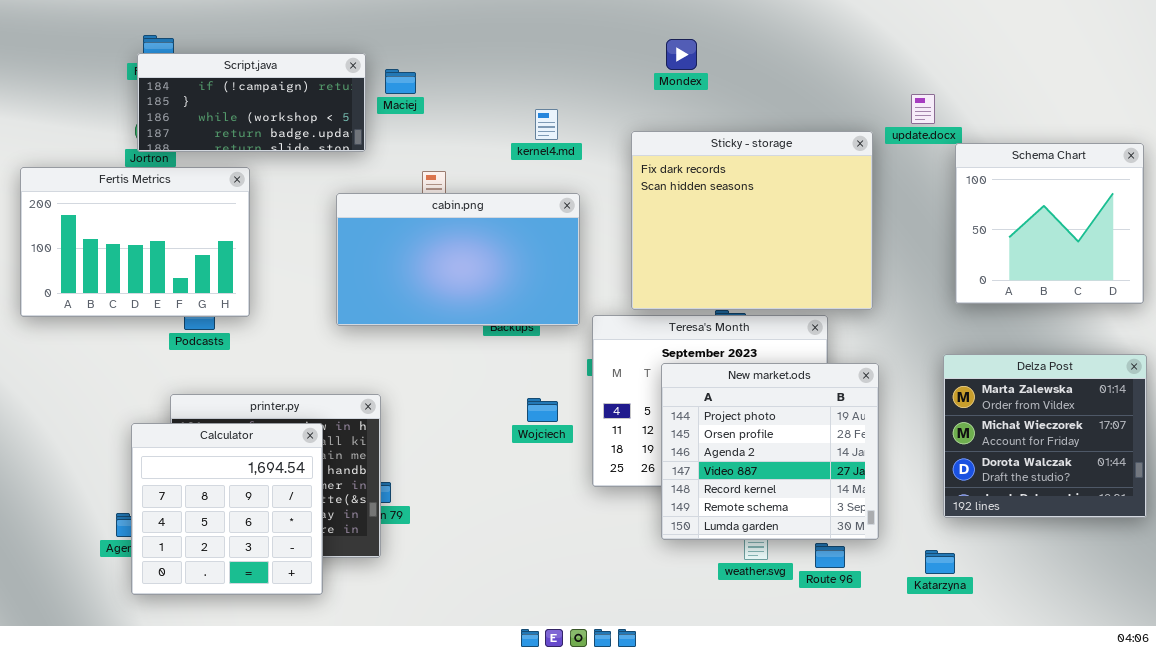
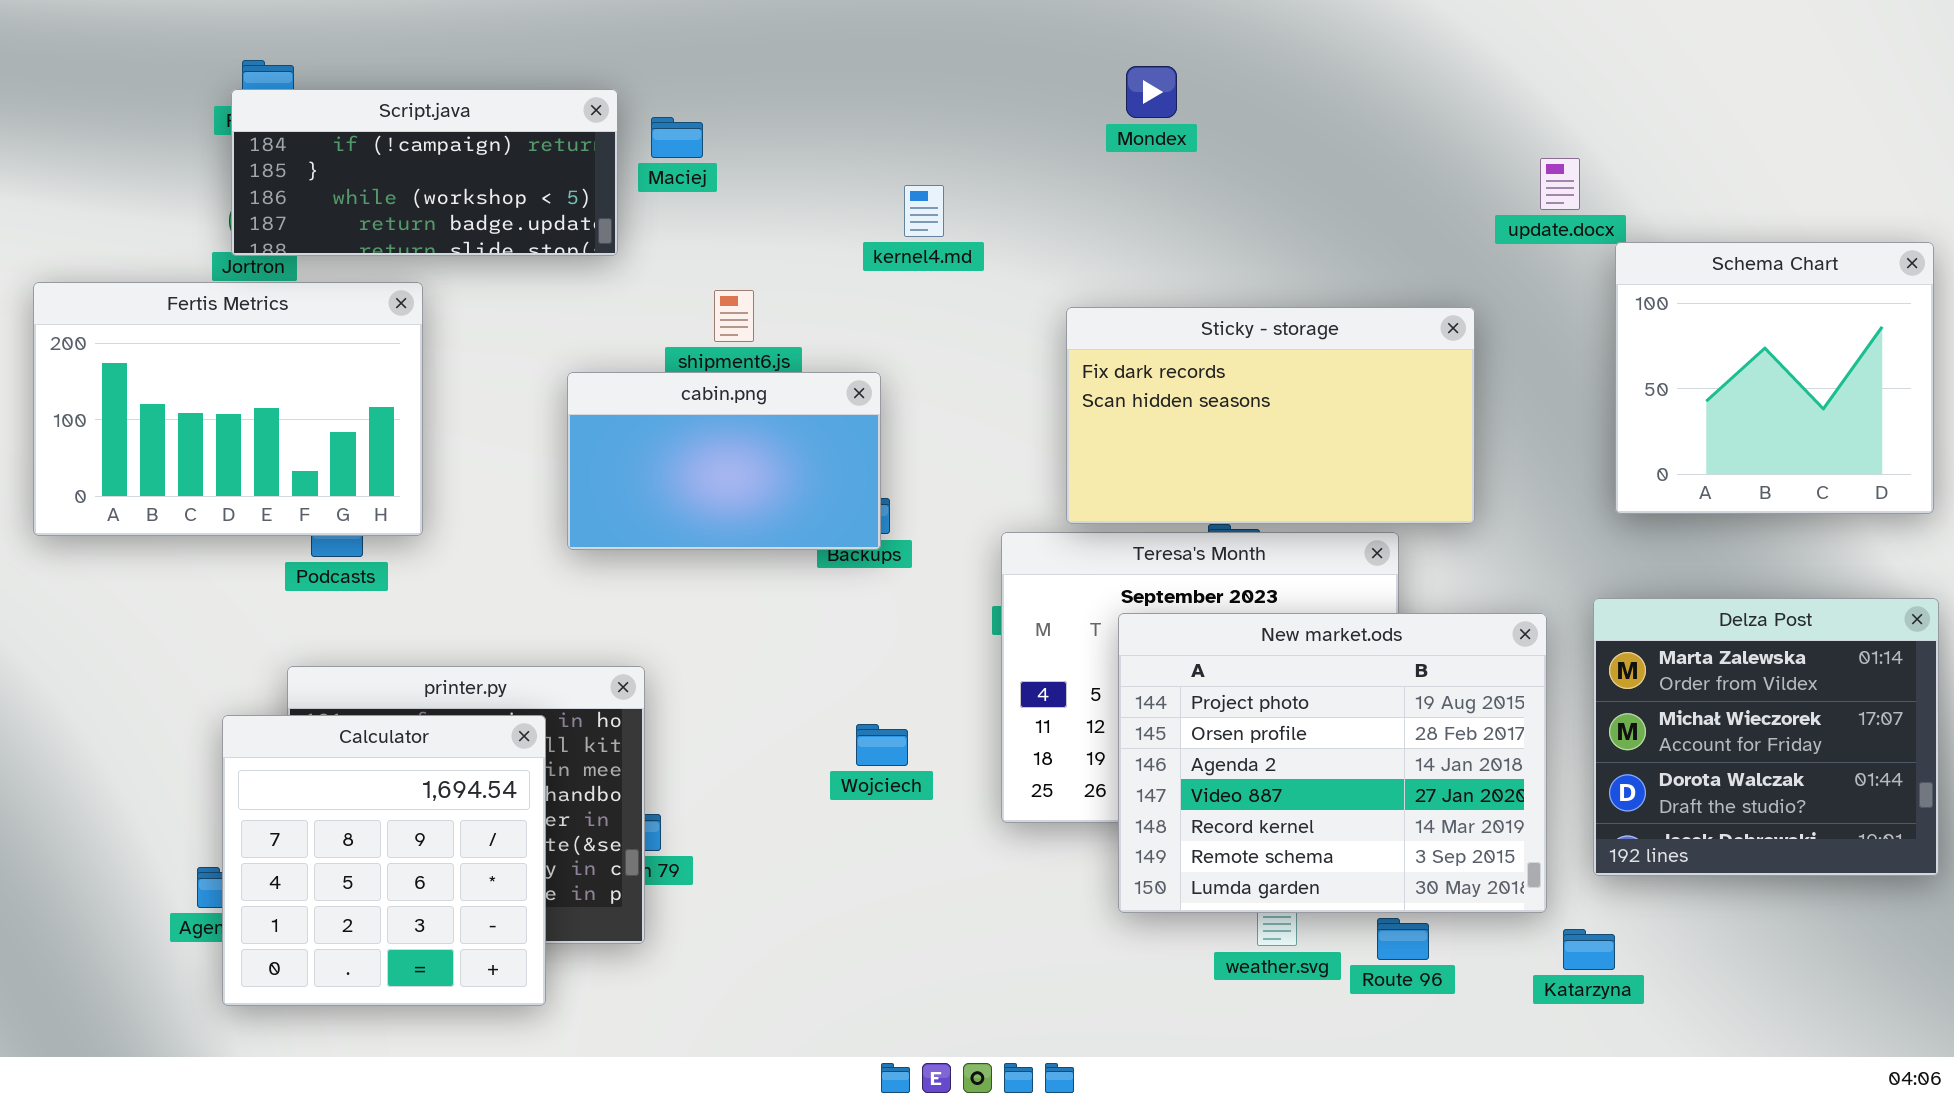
Sticky - storage: [631,131,873,310] -> [1066,307,1475,524], resized
cabin.png: [336,193,580,326] -> [567,372,881,550], resized
New market.ods: [661,363,879,540] -> [1118,613,1547,913], resized
Wojciech: [527,398,558,422] -> [856,724,908,766], moved

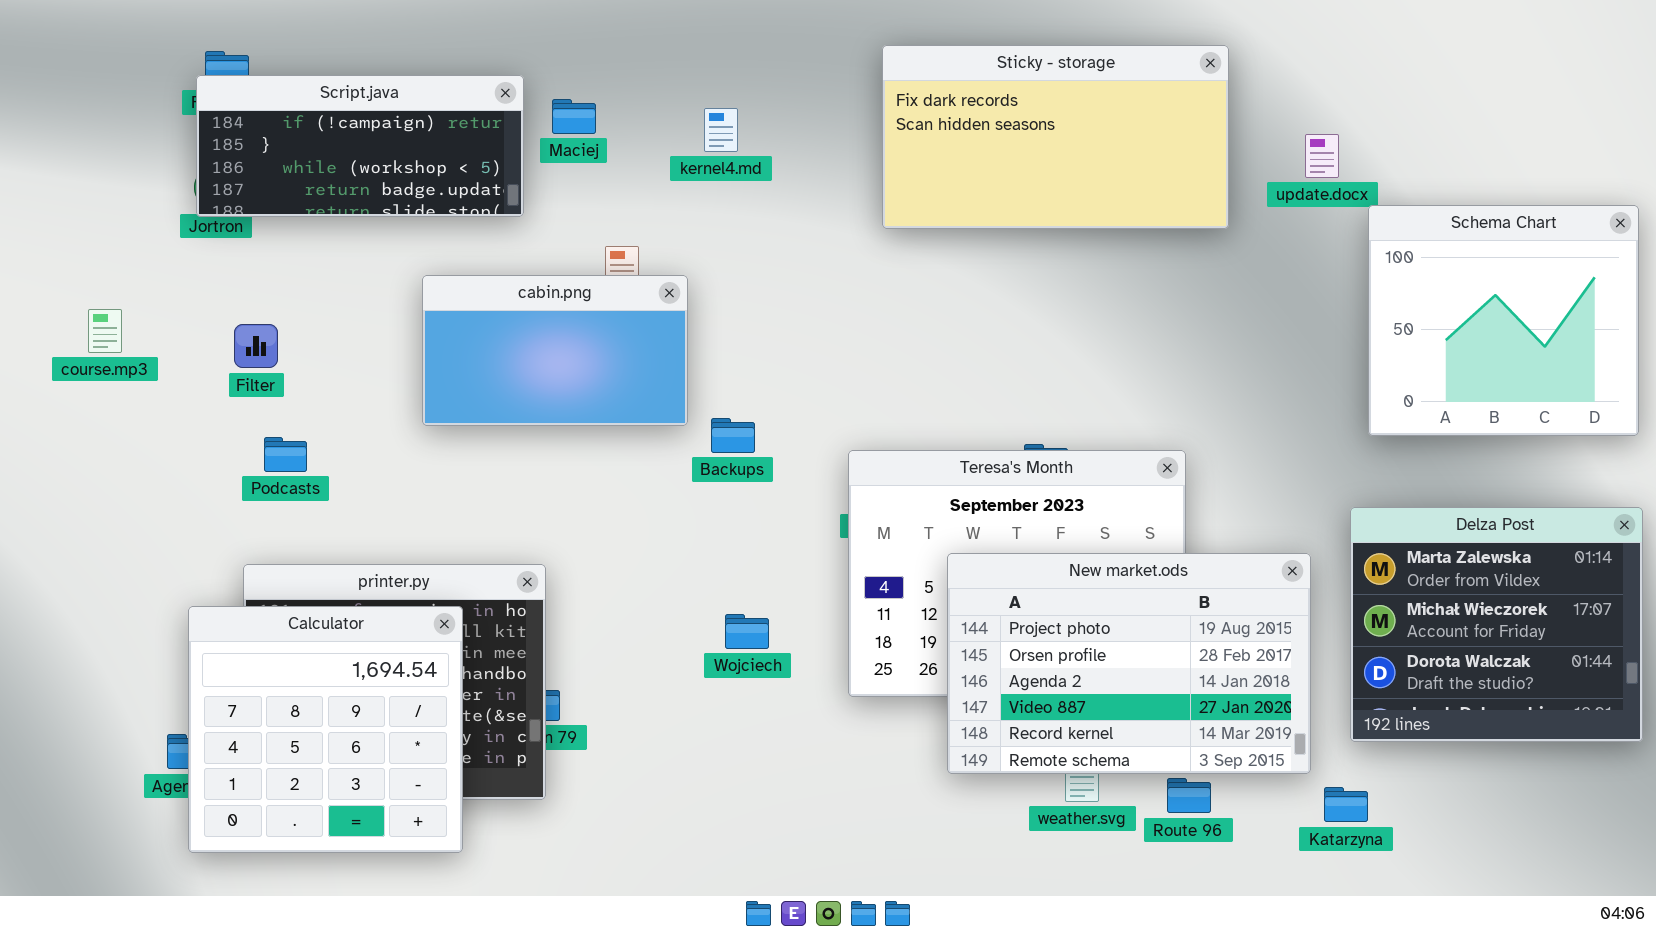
kernel4.md: [904,185,944,237] -> [704,108,738,152], moved
Fertis Metrics: [33,282,423,536] -> none, closed
Sticky - storage: [1066,307,1475,524] -> [882,45,1229,229], moved
cabin.png: [567,372,881,550] -> [422,275,688,426], moved
New market.ods: [1118,613,1547,913] -> [947,553,1311,774], resized

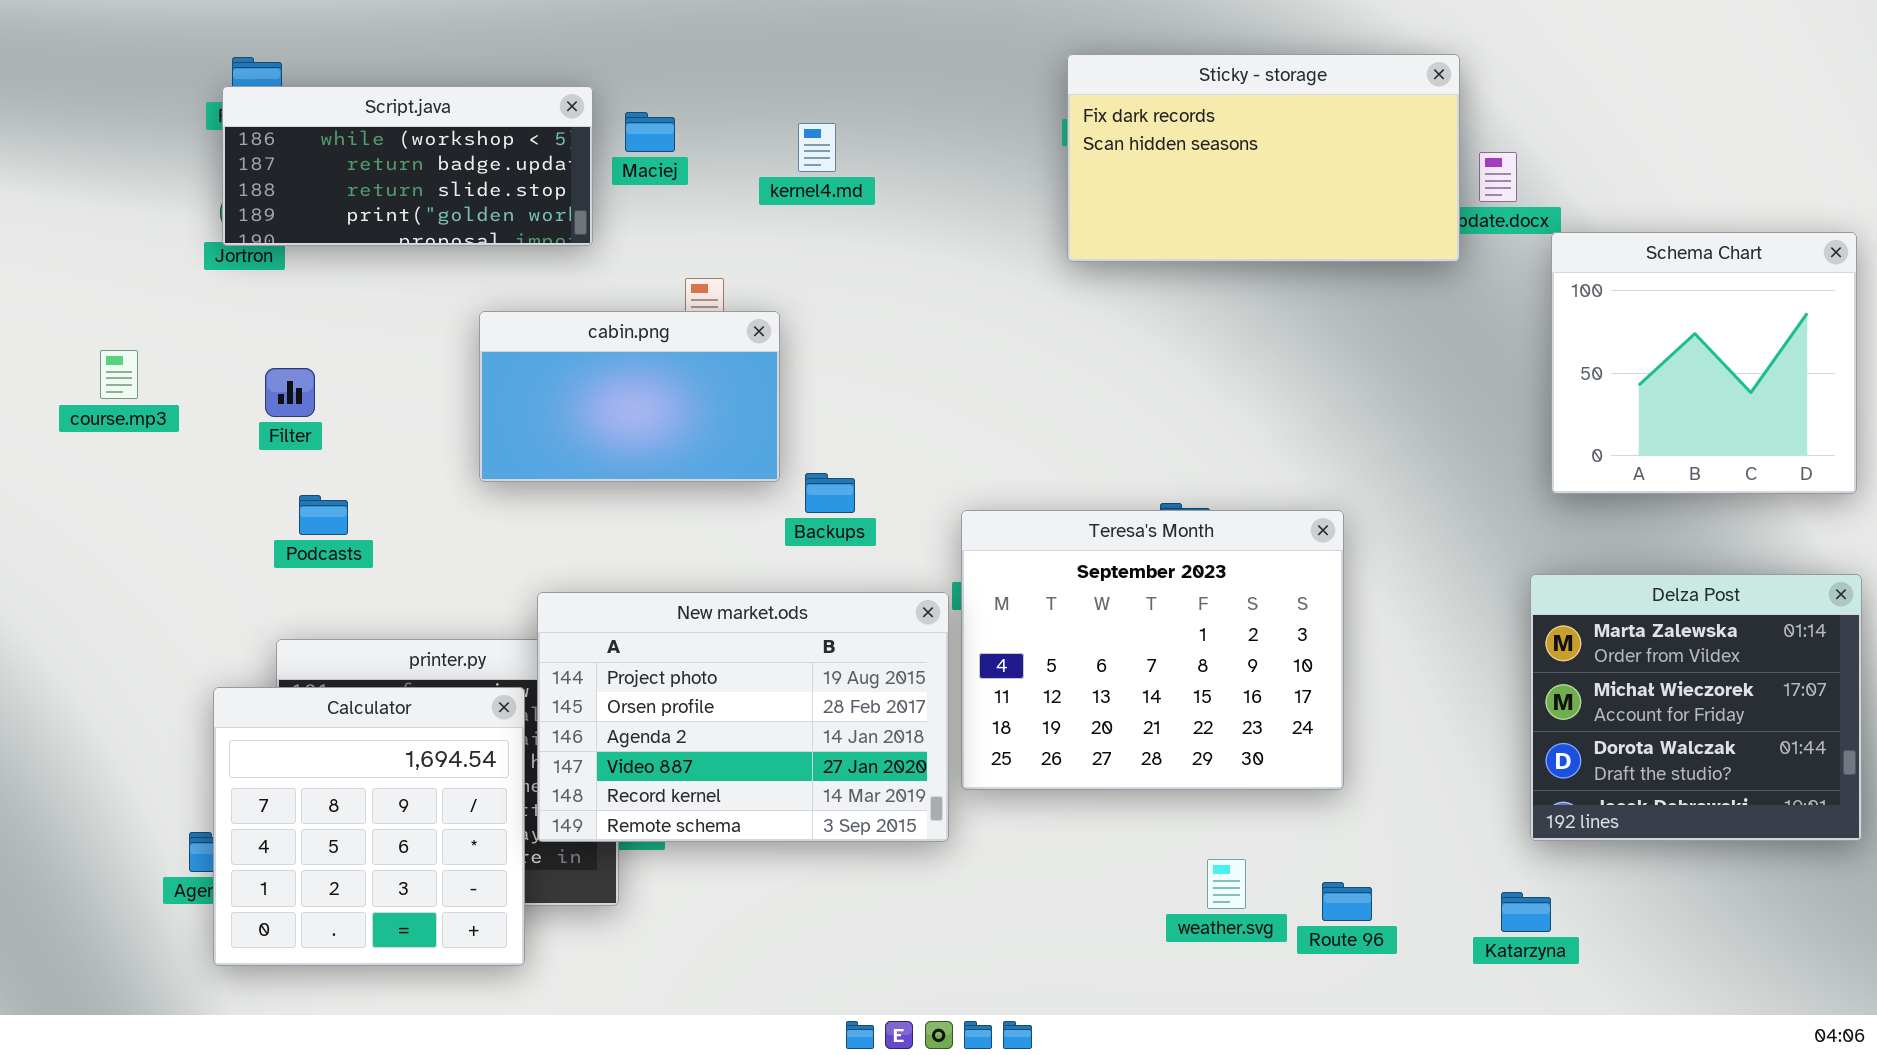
Sticky - storage: [882,45,1229,229] -> [1067,54,1460,262], moved
Script.java: [196,75,524,217] -> [222,86,593,246], scrolled down 2 rows
New market.ods: [947,553,1311,774] -> [537,592,949,842], moved

